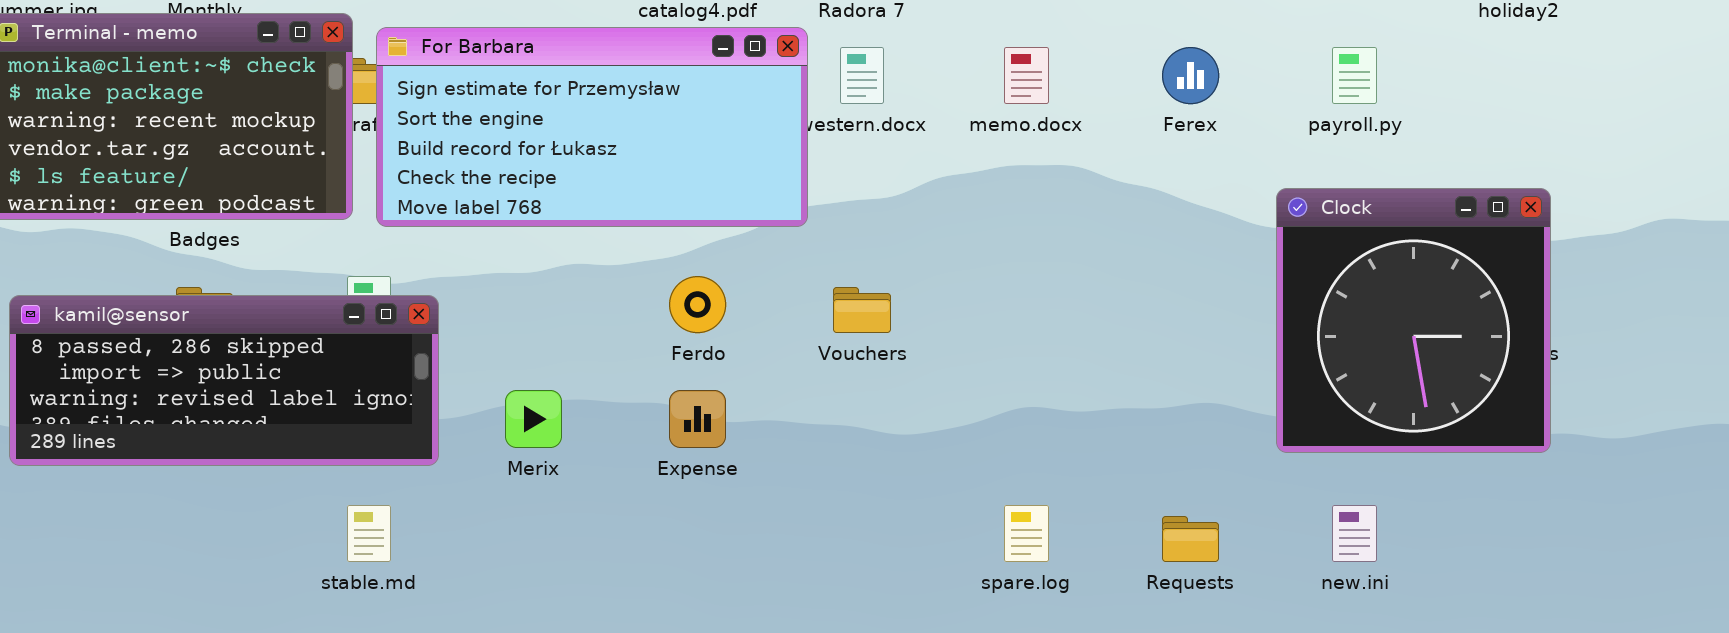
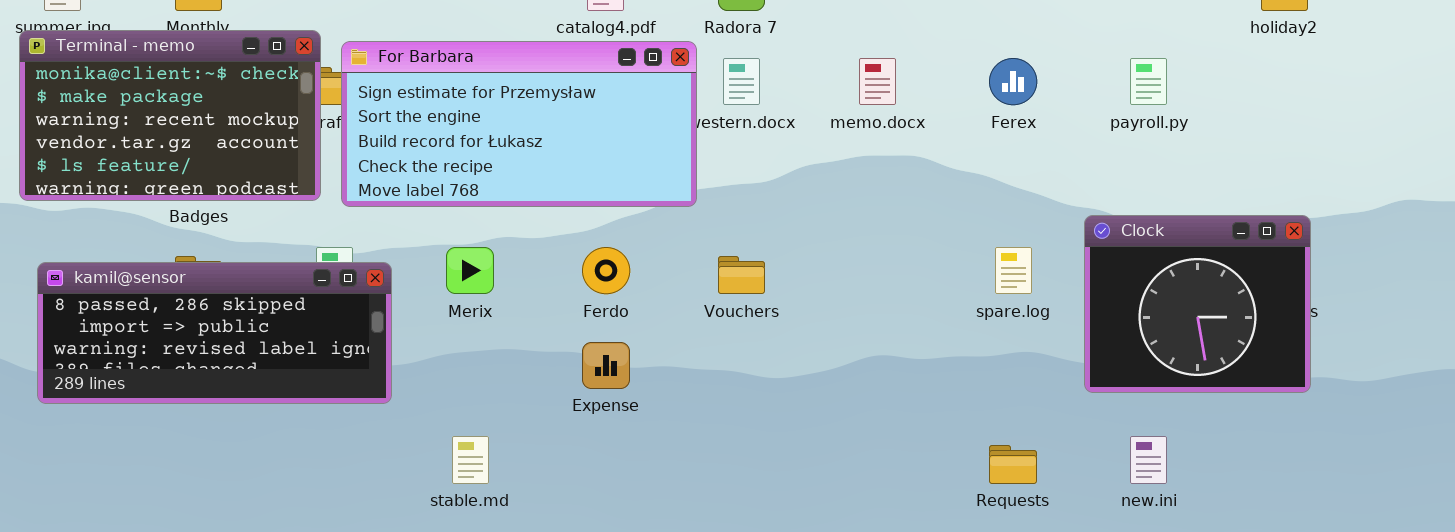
Clock: [1276,188,1551,453] -> [1084,215,1311,393], resized
Merix: [505,390,562,448] -> [446,247,494,294], moved
stable.md: [347,505,391,562] -> [452,436,489,484], moved
spare.log: [1004,505,1049,562] -> [995,247,1032,294], moved

